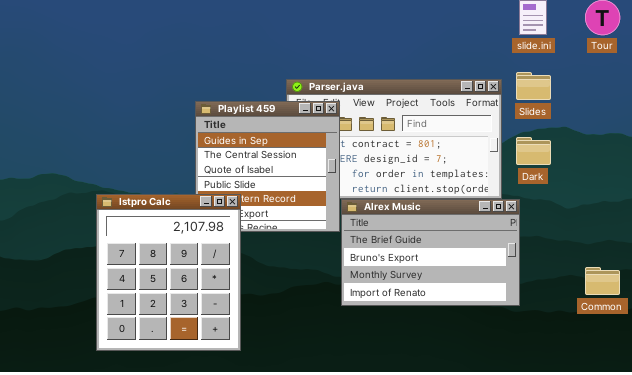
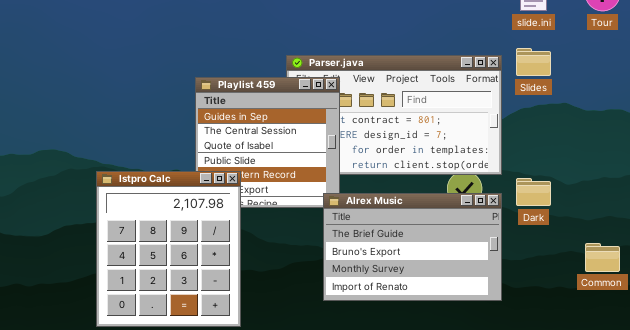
Dark: [516,137,551,165] -> [516,178,551,206], moved
Alrex Music: [341,199,520,306] -> [323,193,502,301], moved

